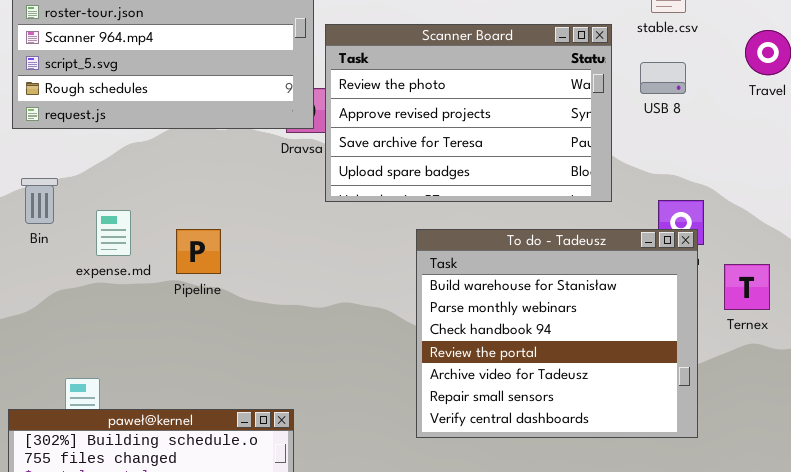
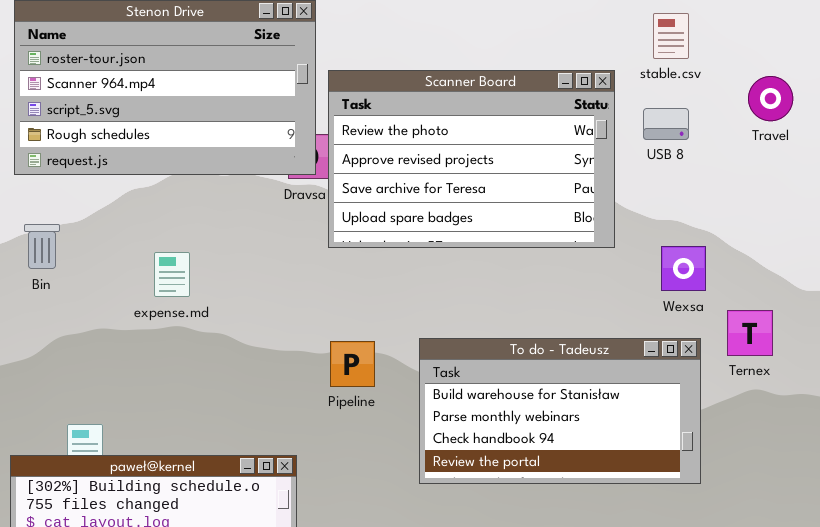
expense.md: [96,210,131,256] -> [154,252,190,297], moved
Pipeline: [176,229,221,274] -> [330,341,375,387], moved
To do - Tadeusz: [416,229,698,438] -> [419,338,701,484], resized

